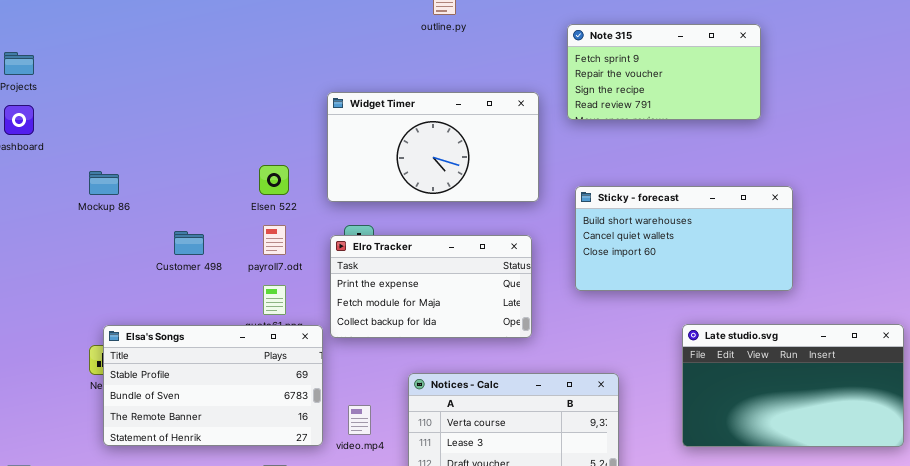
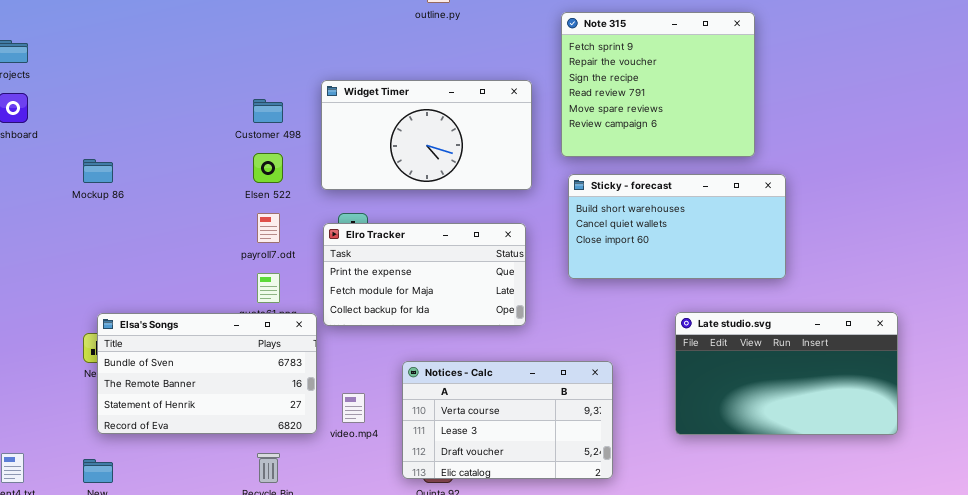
Note 315: [567,24,761,120] -> [561,12,755,157], resized
Customer 498: [174,231,204,255] -> [253,99,283,123], moved
Elsa's Songs: [103,325,323,446] -> [97,313,317,434], scrolled down 1 row

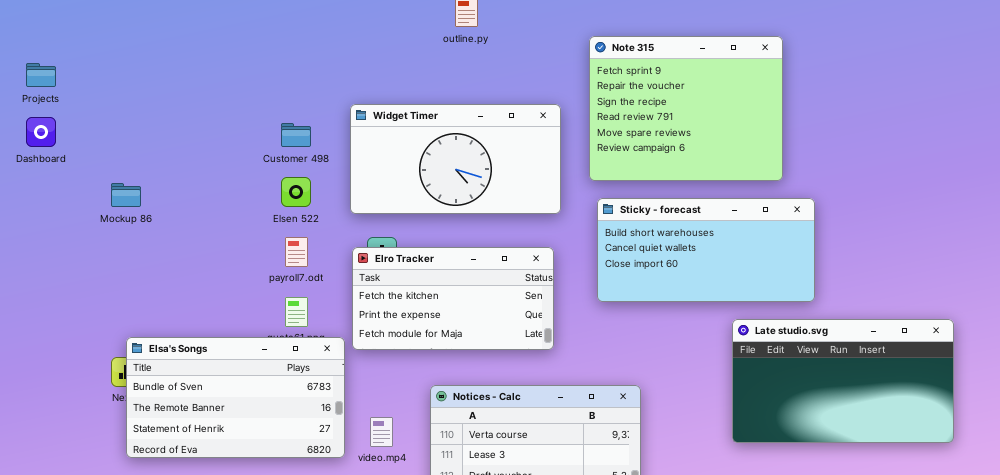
Elro Tracker: [323,223,526,326] -> [352,247,554,350], scrolled up 1 row
Late studio.svg: [675,312,898,435] -> [732,319,954,443], moved

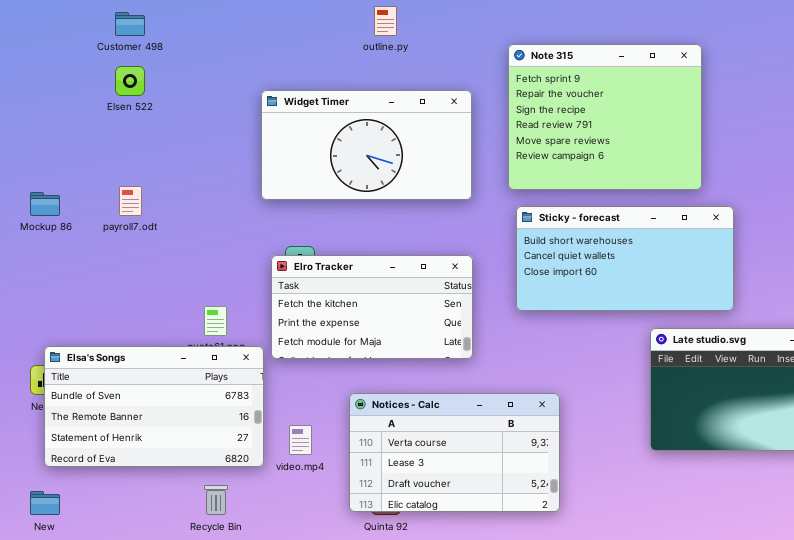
Widget Timer: [350,104,561,214] -> [261,90,472,200], moved
Customer 498: [281,123,311,147] -> [115,12,145,36], moved
Elsen 522: [281,177,311,207] -> [115,66,145,96], moved
payroll7.odt: [285,237,308,267] -> [119,186,142,216], moved

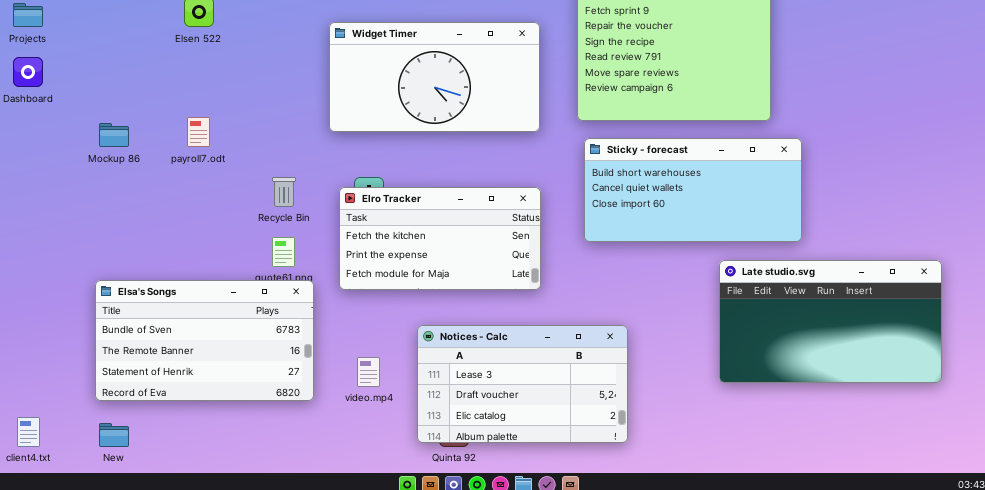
Elsa's Songs: [44,346,264,467] -> [95,280,314,401], moved
Notices - Calc: [349,393,560,512] -> [417,325,628,443], scrolled down 1 row
Recycle Bin: [204,485,228,515] -> [272,177,296,207], moved

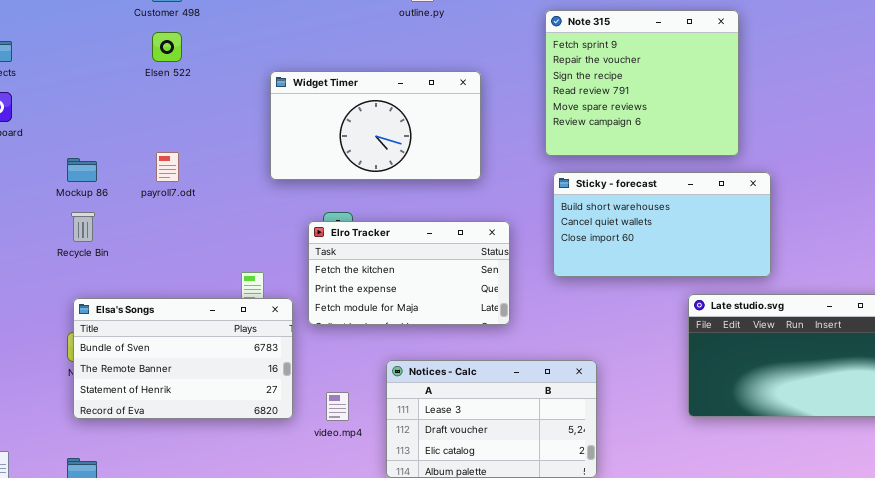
Widget Timer: [329,22,540,132] -> [270,71,481,180], moved
Recycle Bin: [272,177,296,207] -> [71,212,95,242], moved
Elsa's Songs: [95,280,314,401] -> [73,298,293,419], moved

